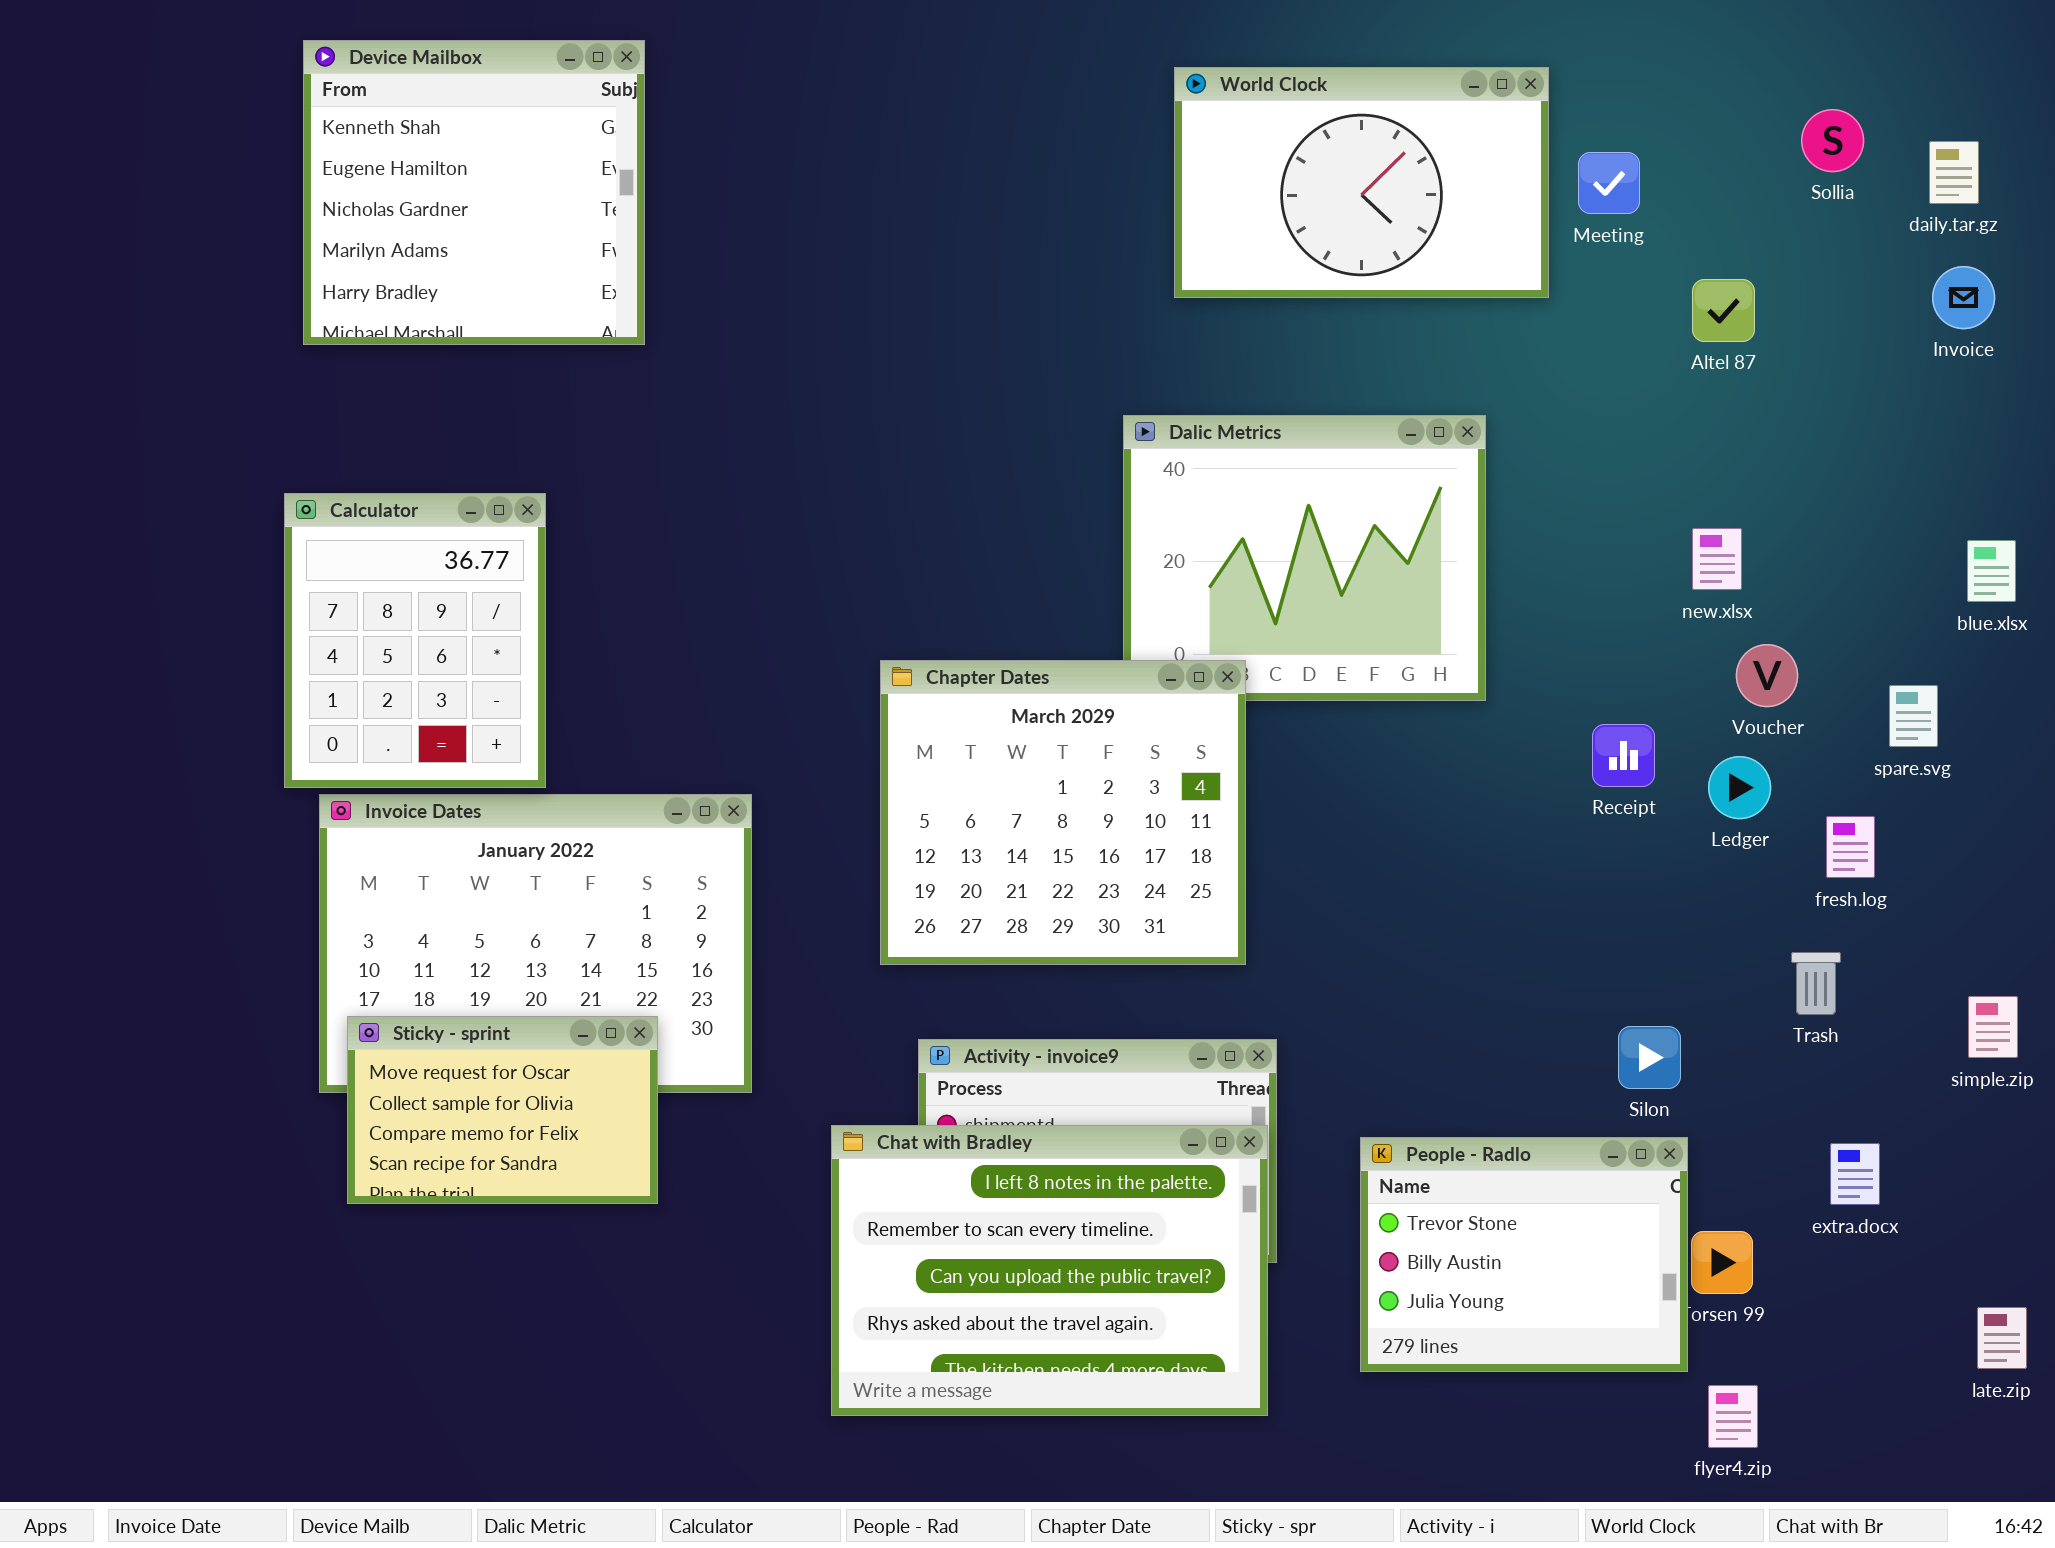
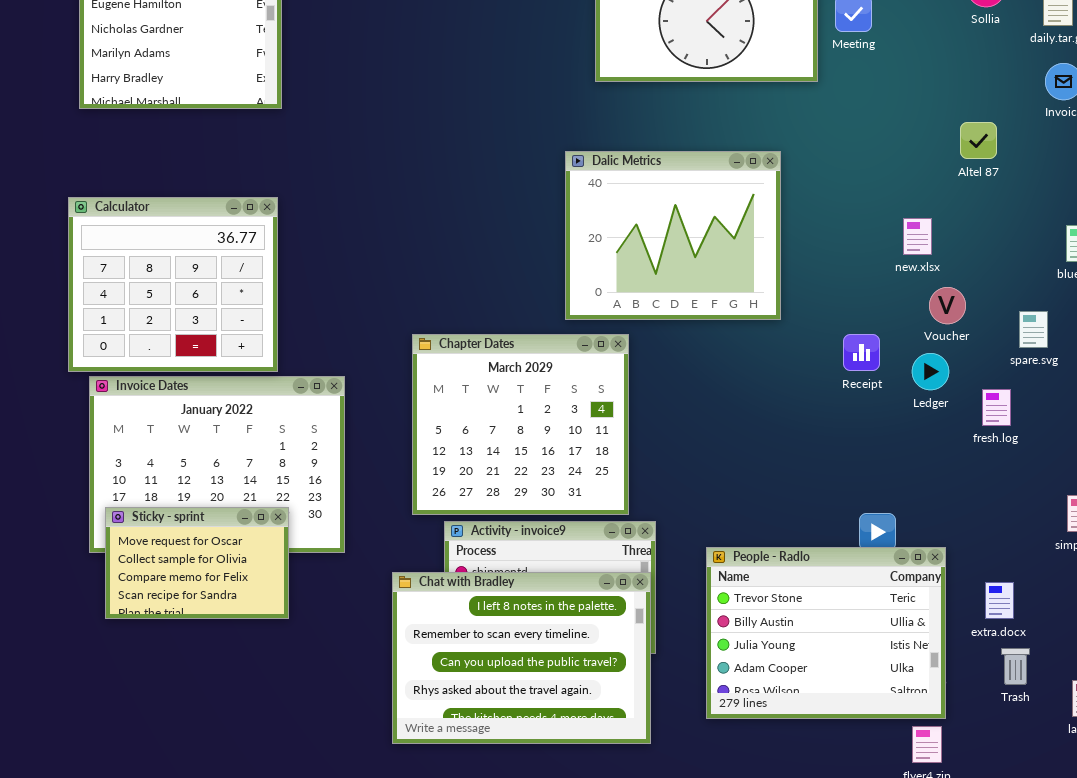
Altel 87: [1692,279,1755,342] -> [960,122,997,159], moved
Calculator: [284,493,546,788] -> [68,197,278,372], resized
Chapter Dates: [880,660,1246,965] -> [412,334,629,515], moved
Trash: [1791,952,1841,1015] -> [1001,648,1030,685], moved
People - Radlo: [1360,1137,1688,1372] -> [706,547,946,719], resized

